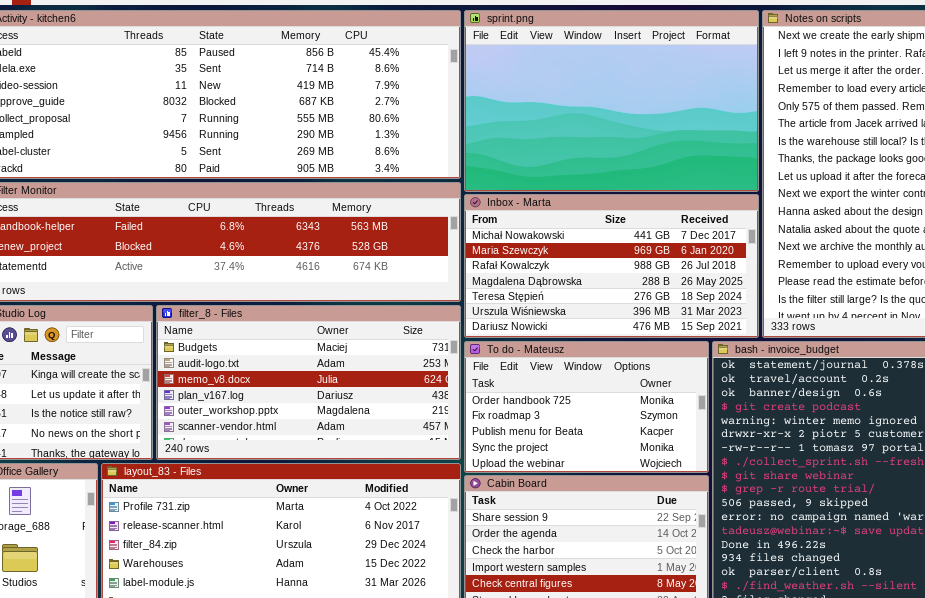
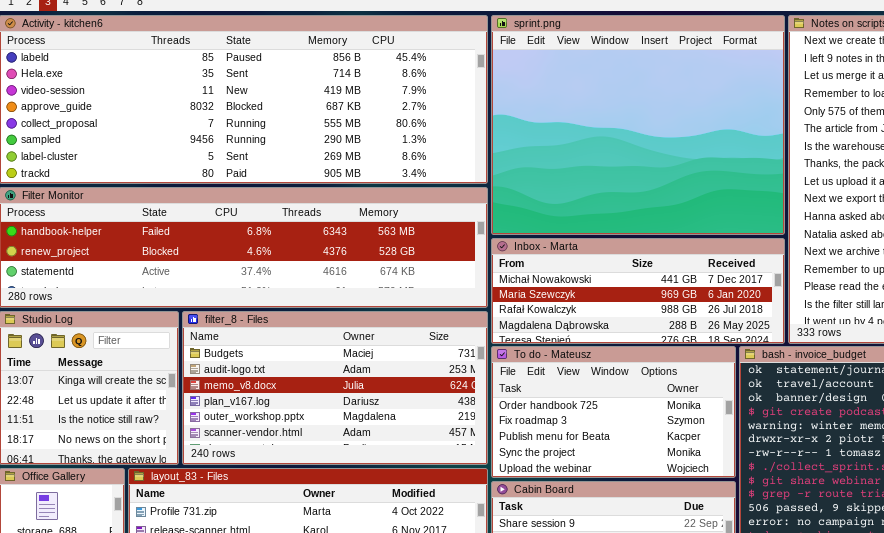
sprint.png: [464,10,759,192] -> [491,15,785,235], resized
Inbox - Marta: [464,194,759,338] -> [491,238,785,344], resized

